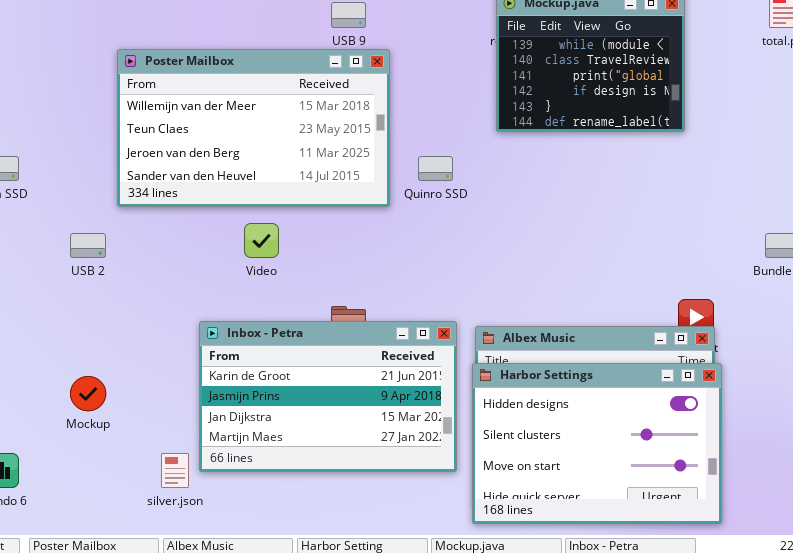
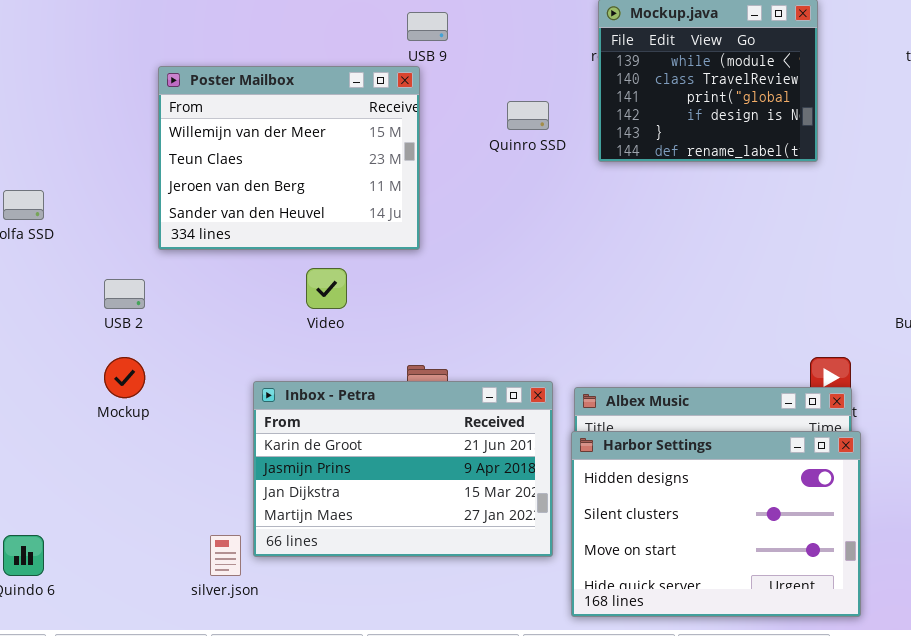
Poster Mailbox: [117,49,390,207] -> [158,66,420,250], resized
Quinro SSD: [418,156,453,181] -> [507,101,549,130], moved
Mockup: [70,376,106,411] -> [104,357,145,398], moved

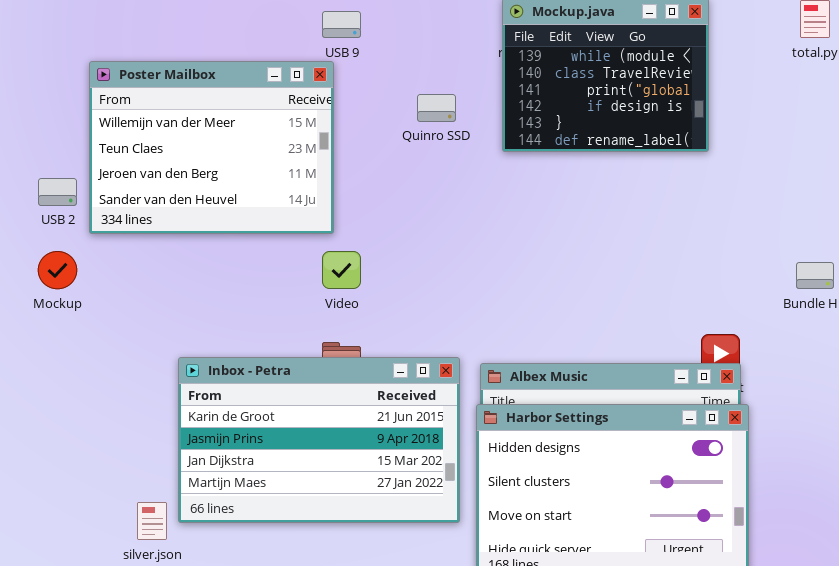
Video: [306,268,347,309] -> [322,251,361,289], moved
USB 2: [104,279,145,309] -> [38,178,77,206], moved
Mockup: [104,357,145,398] -> [38,251,77,289], moved

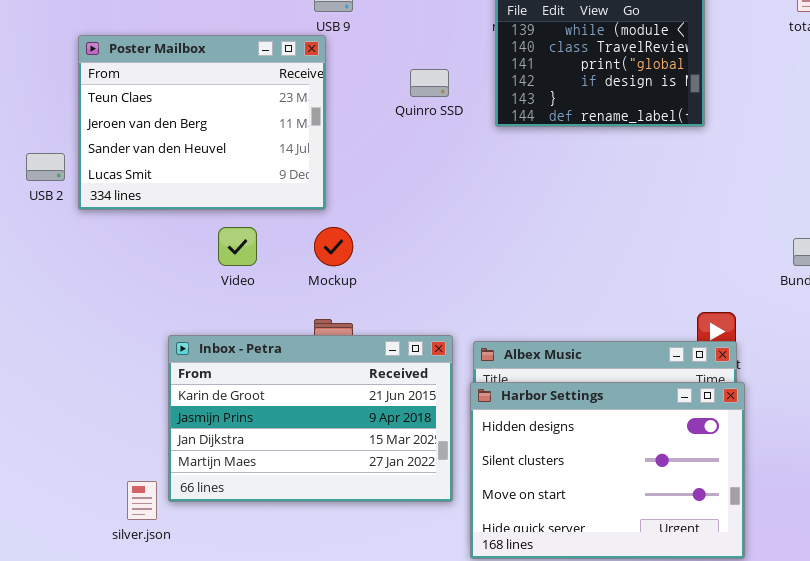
Poster Mailbox: [89,61,334,234] -> [78,35,326,210], scrolled down 1 row
Mockup: [38,251,77,289] -> [314,227,353,266], moved
Video: [322,251,361,289] -> [218,227,257,266], moved

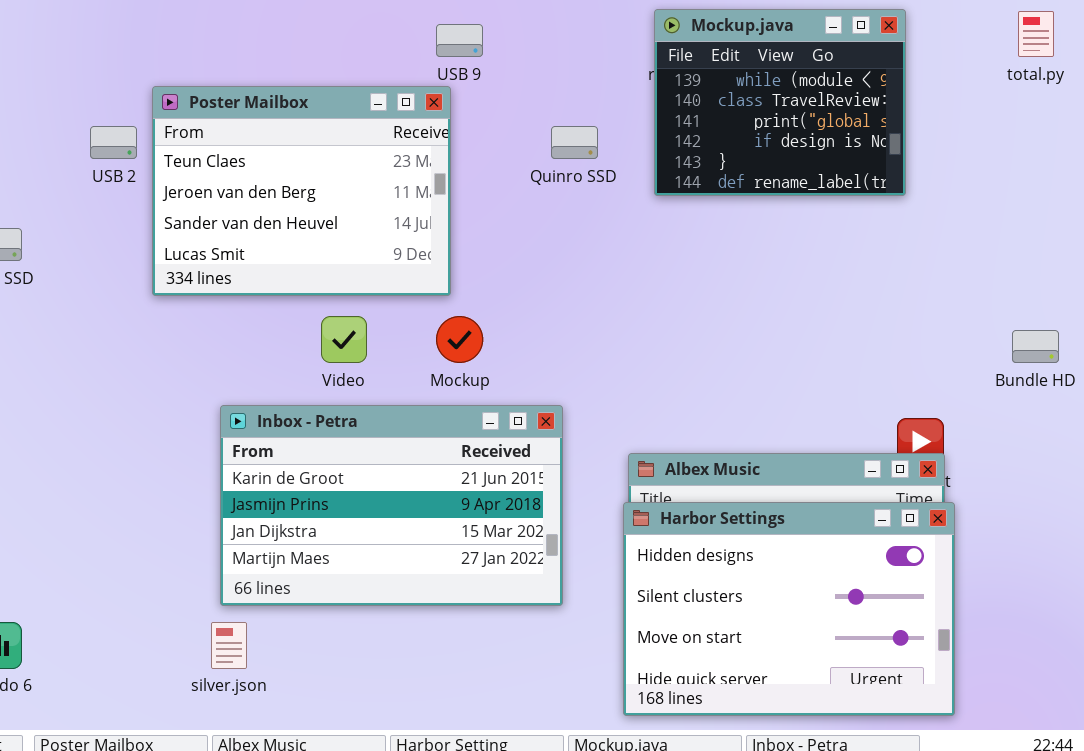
USB 2: [26,153,65,181] -> [90,126,137,159], moved
Inbox - Petra: [168,335,453,502] -> [220,405,563,606], moved

